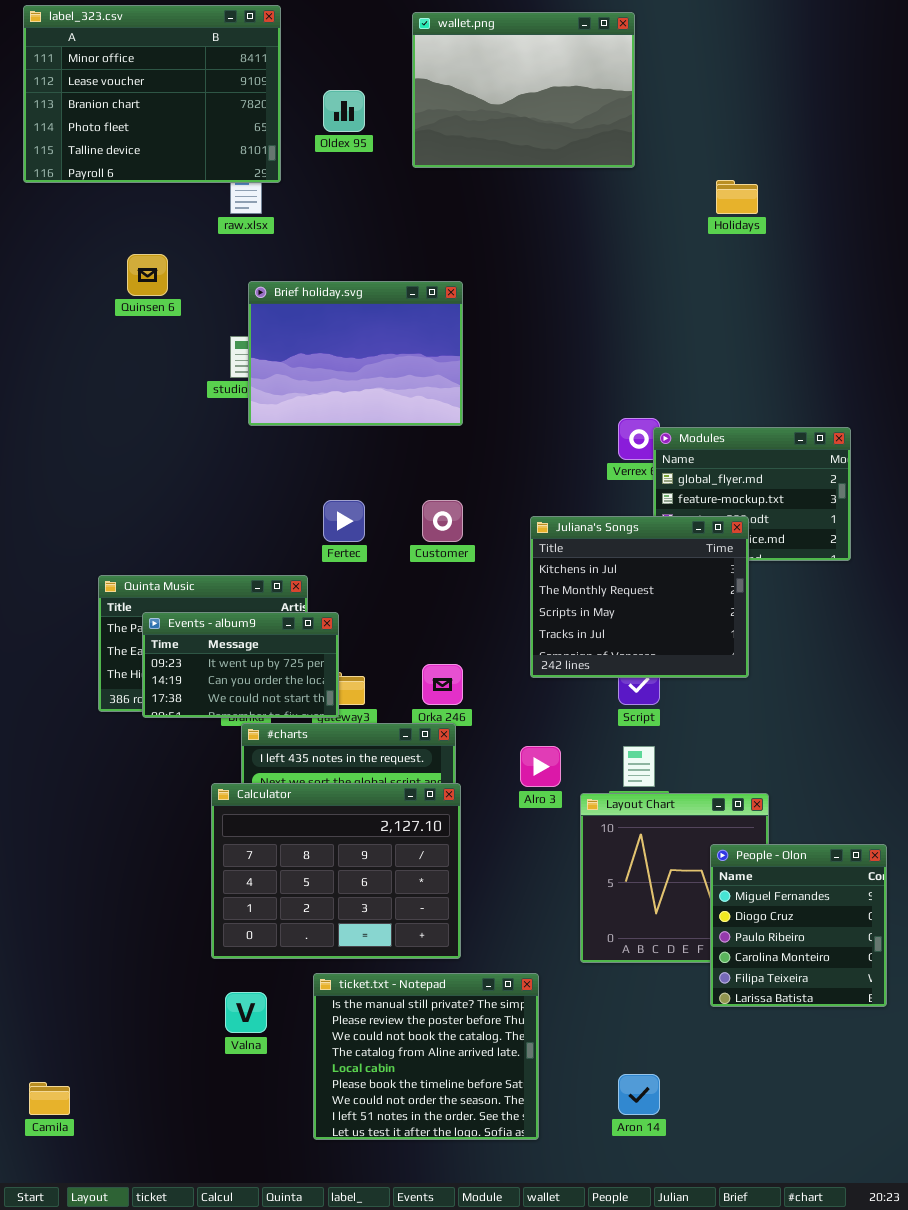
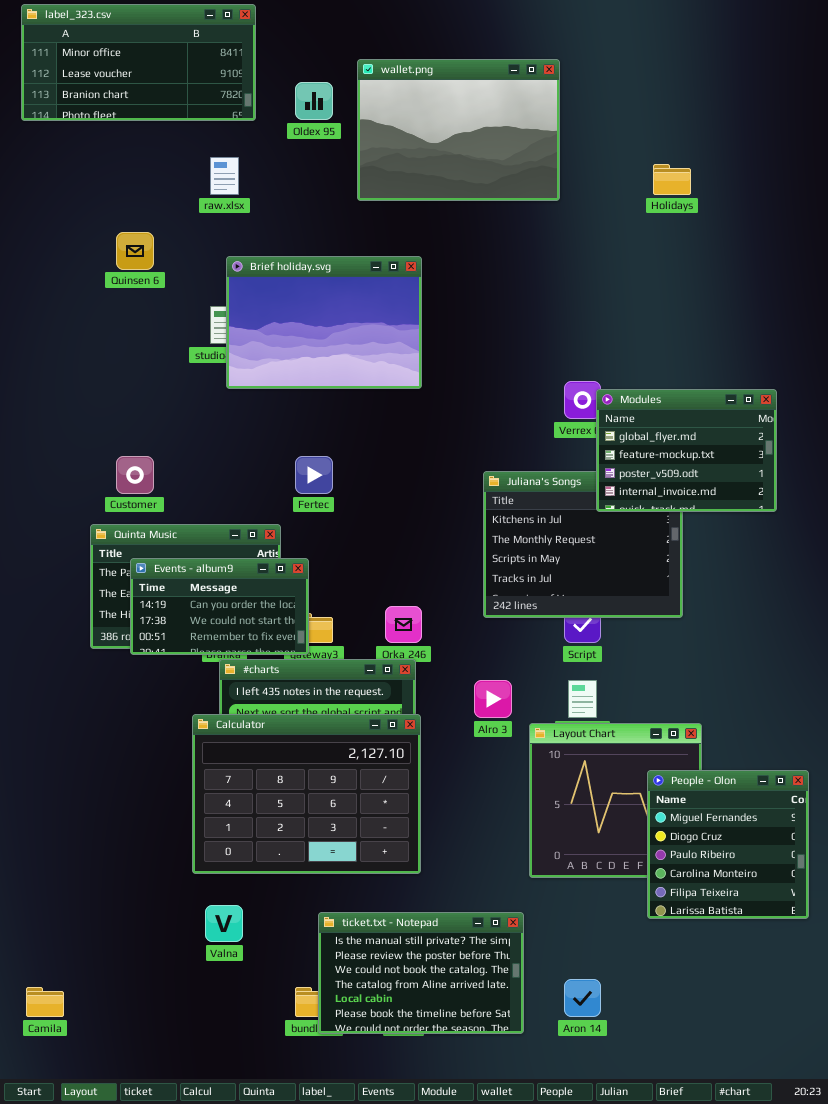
label_323.csv: [23,5,281,183] -> [21,4,256,121], resized
wallet.png: [412,12,635,168] -> [357,59,560,201], moved
Modules: [653,427,851,561] -> [596,389,777,512], raised
Customer: [422,500,463,542] -> [116,456,154,494], moved
Events - album9: [142,612,339,718] -> [130,558,309,655], scrolled down 1 row
ticket.txt - Notepad: [313,973,539,1140] -> [318,912,524,1034], moved, resized

